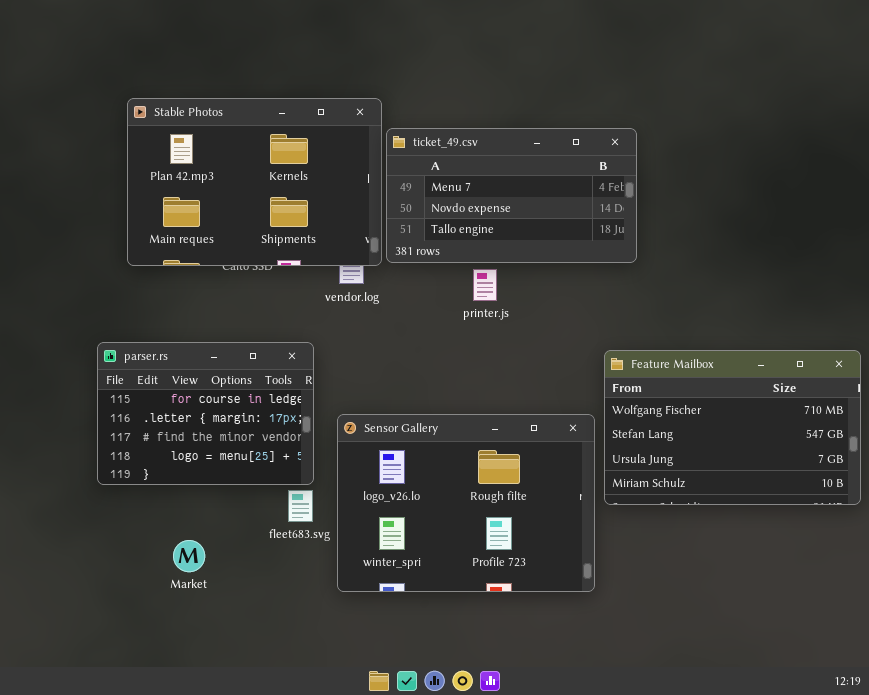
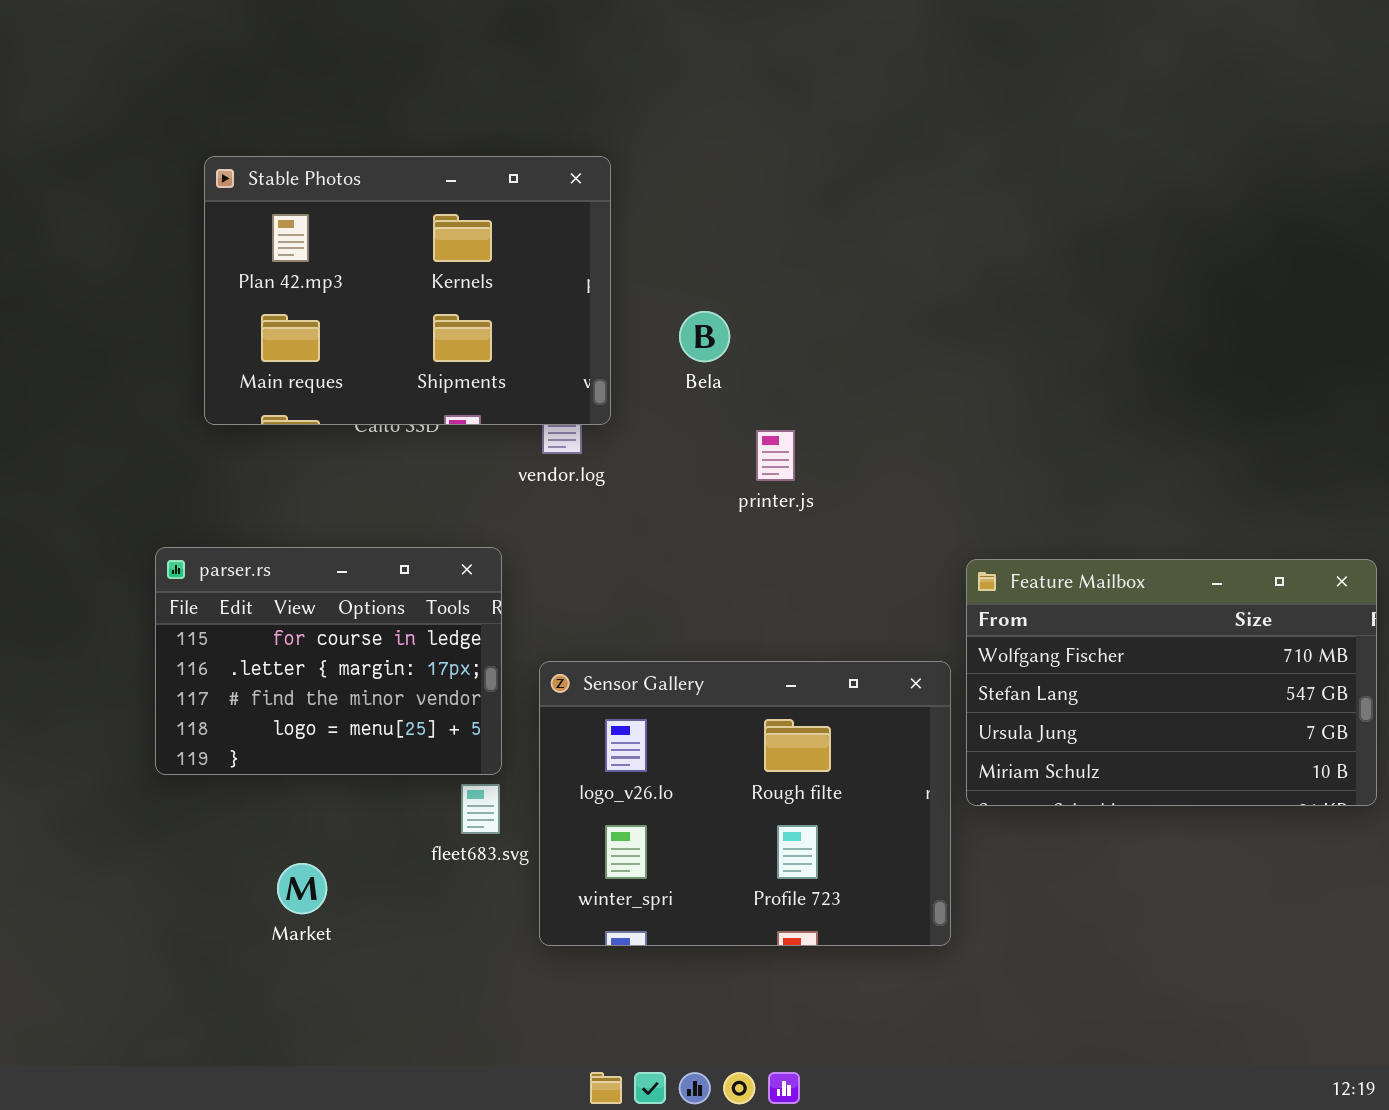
ticket_49.csv: [386,128,637,263] -> none, closed

